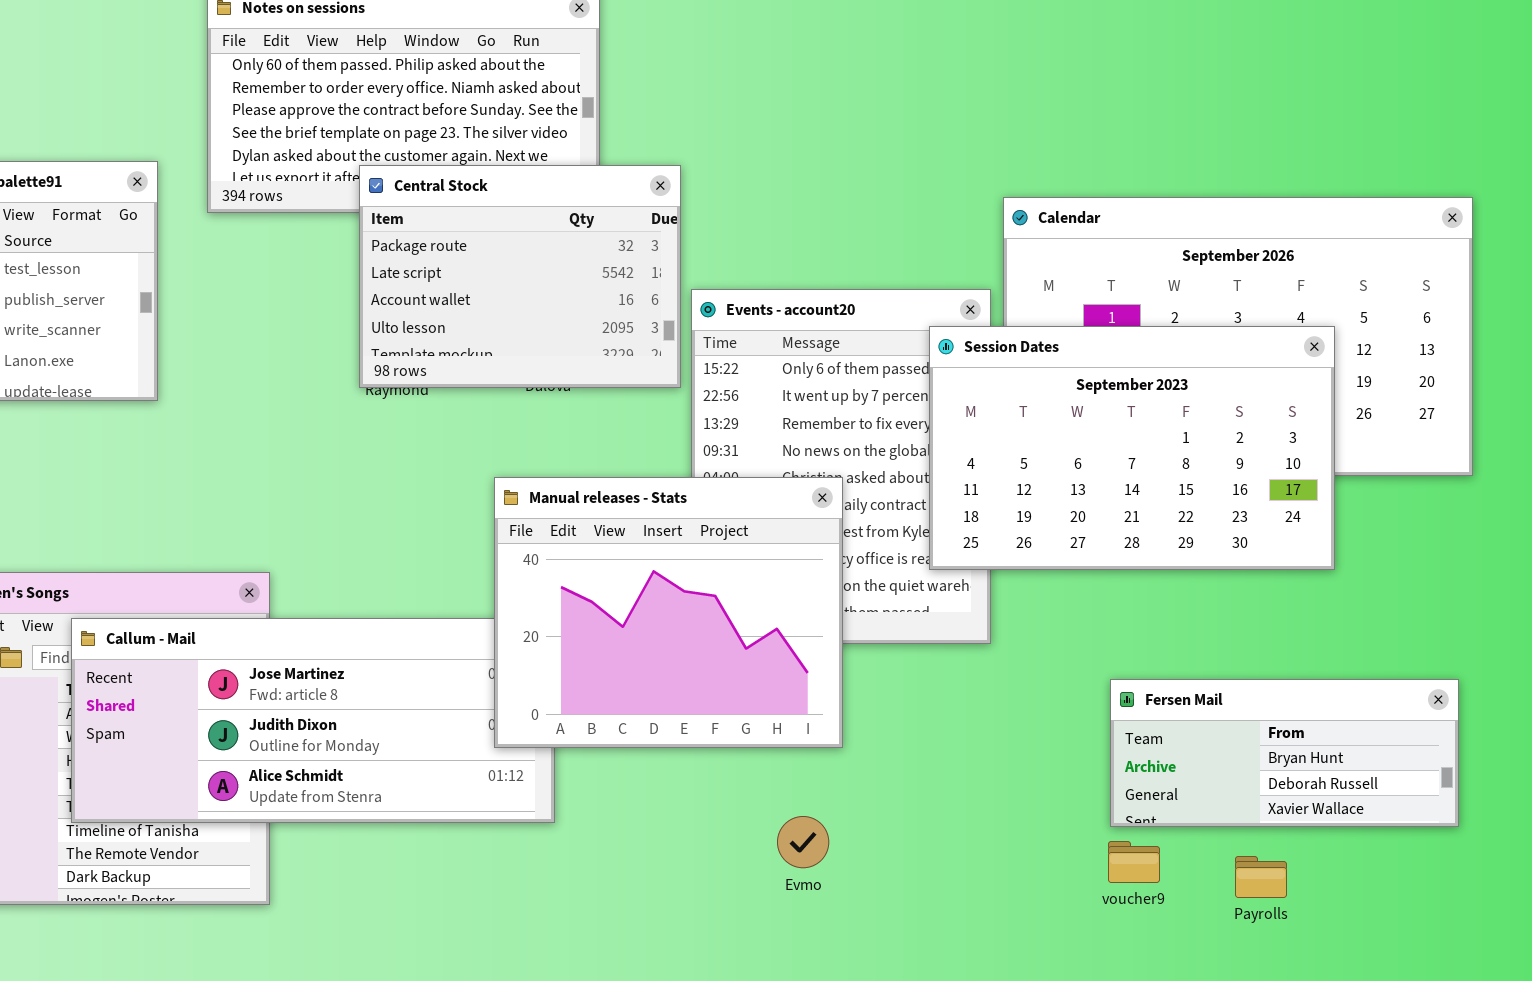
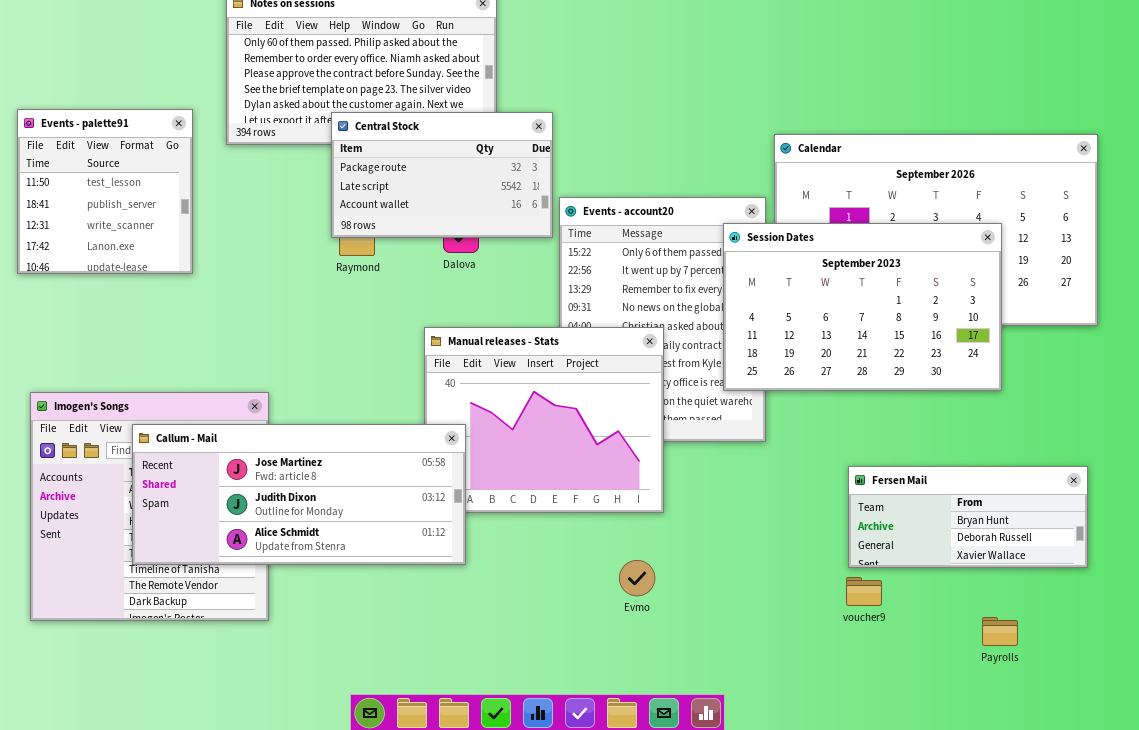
Central Stock: [359,165,681,388] -> [331,112,553,238], resized
Callum - Mail: [71,618,555,823] -> [132,424,466,565], raised
Payrolls: [1235,856,1287,898] -> [982,617,1018,646], moved

